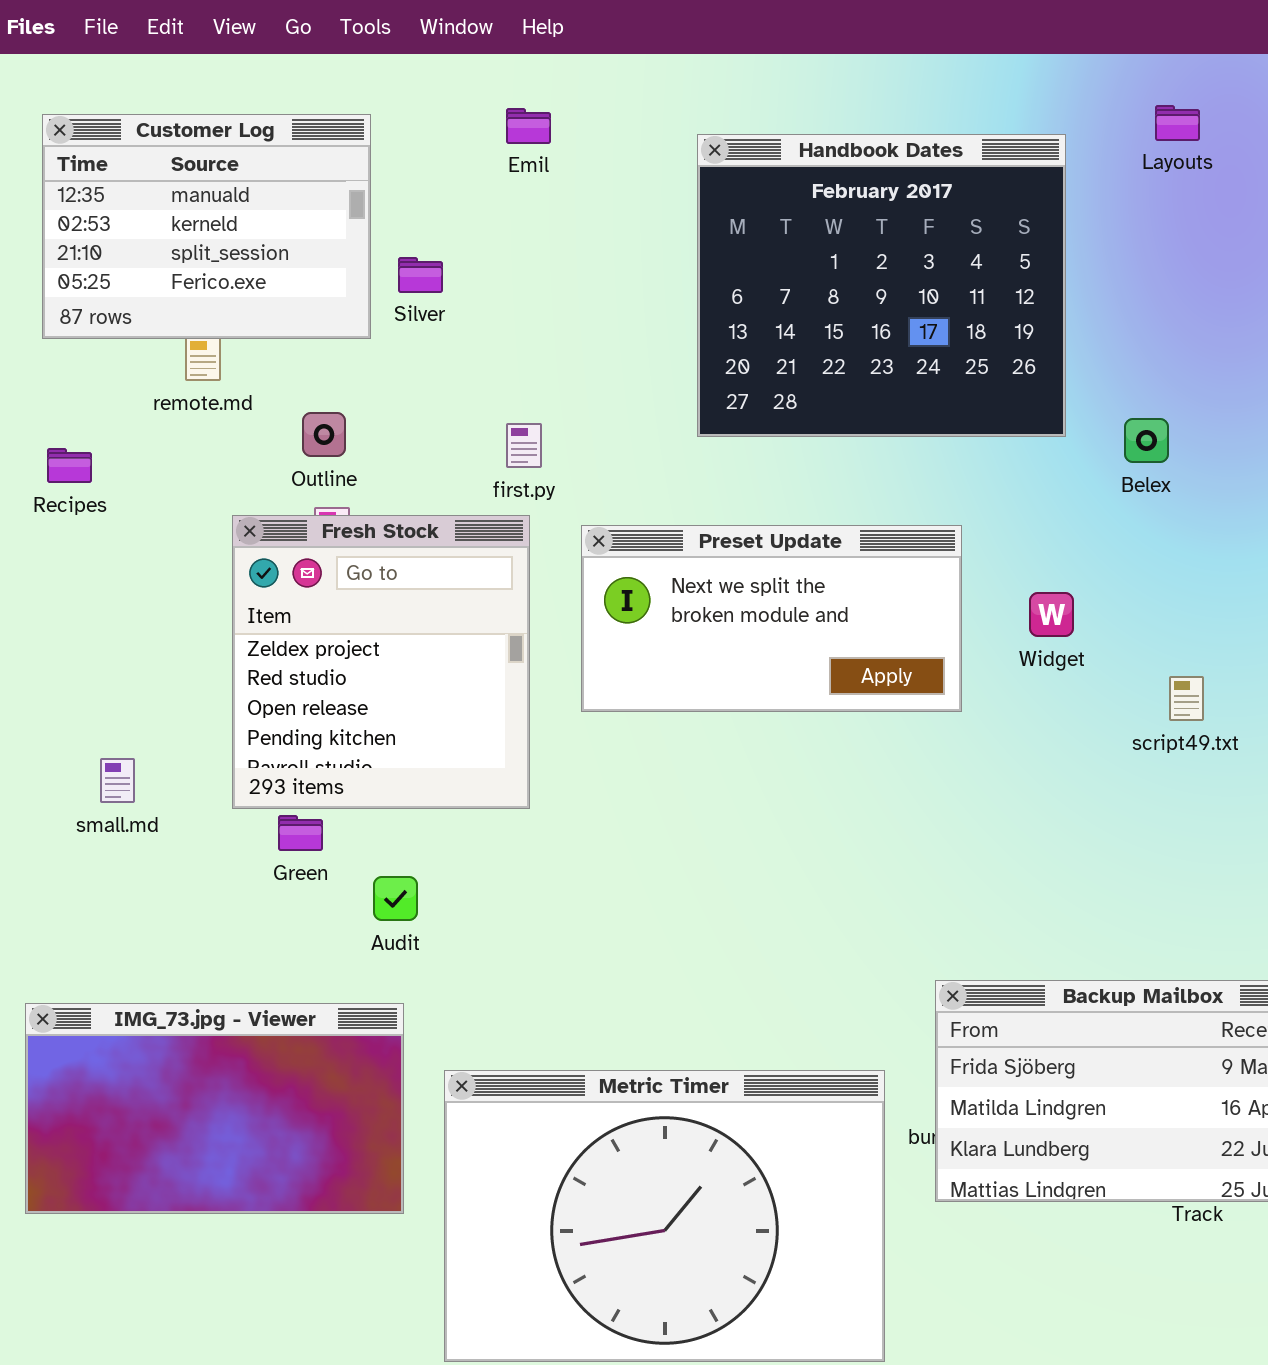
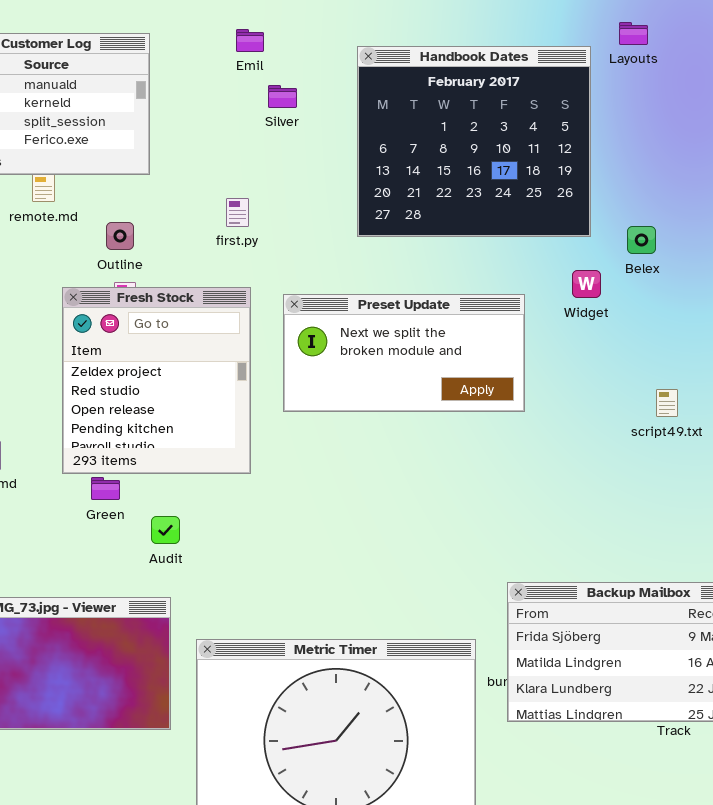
Layouts: [1155,105,1200,141] -> [619,22,648,45], moved
Silver: [398,257,443,293] -> [268,85,297,108], moved
first.py: [506,423,542,468] -> [226,198,249,227], moved
Widget: [1029,592,1074,637] -> [572,270,601,298], moved

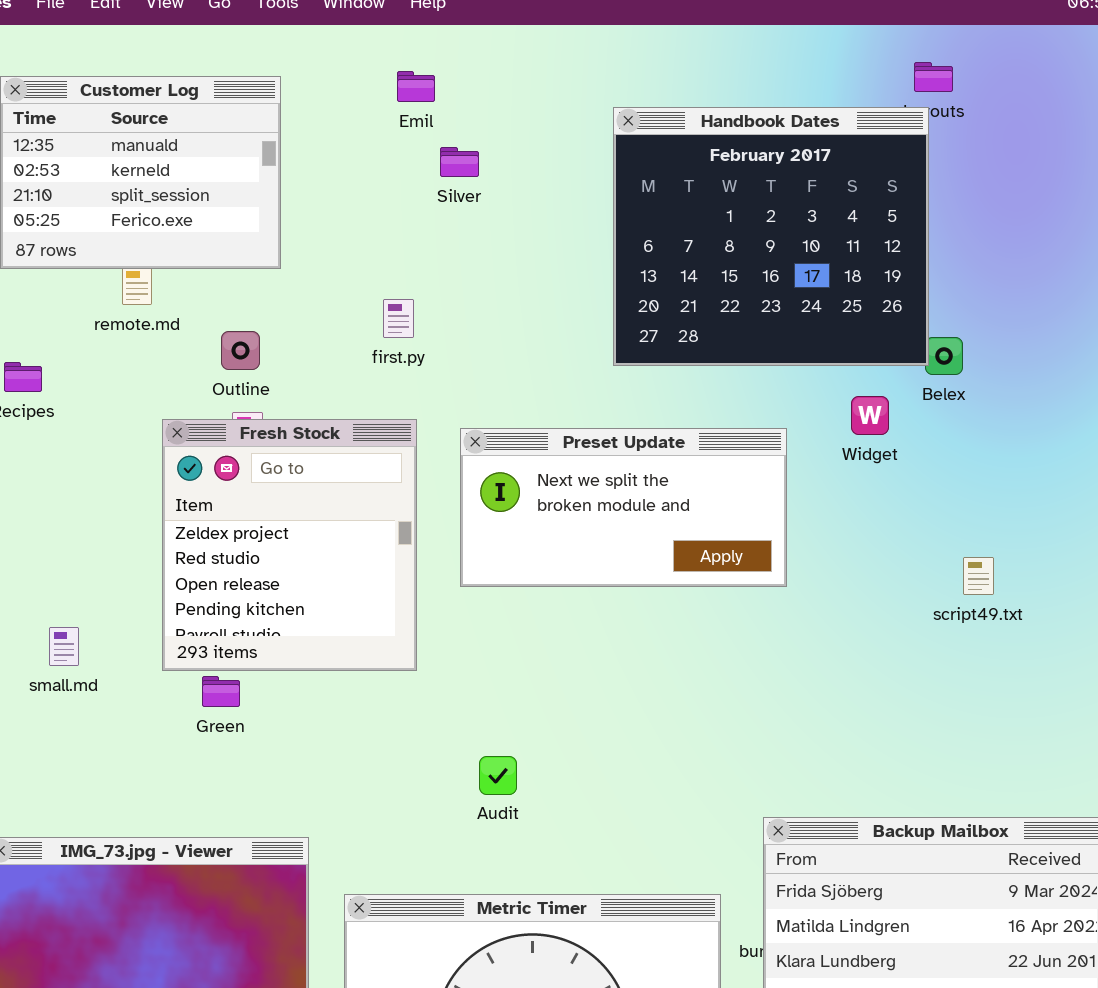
Handbook Dates: [357,46,591,237] -> [613,107,929,366], moved
Audit: [151,516,180,544] -> [479,756,517,795], moved

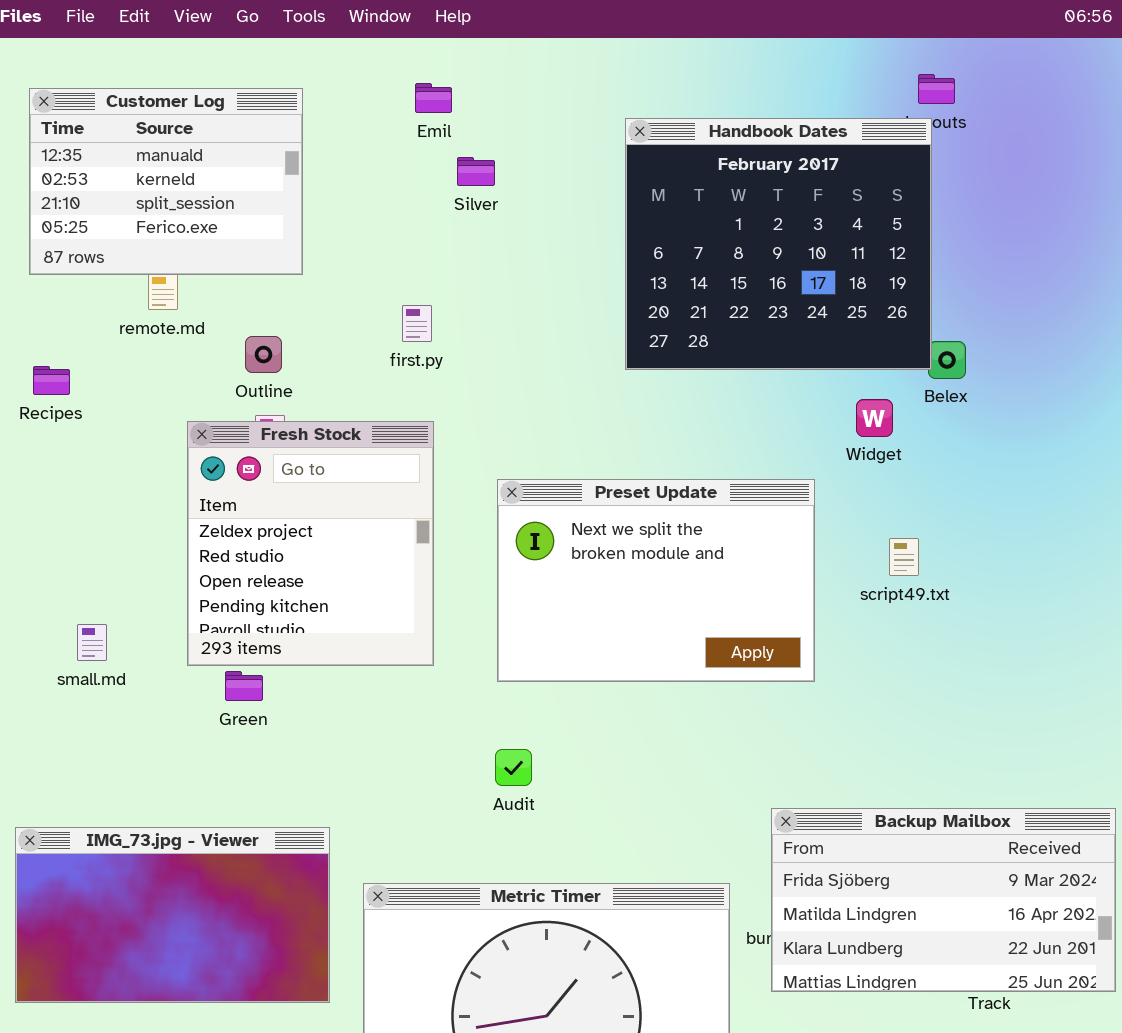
Preset Update: [460,428,787,587] -> [497,479,815,682], moved, resized
script49.txt: [963,557,994,595] -> [889,538,919,576], moved

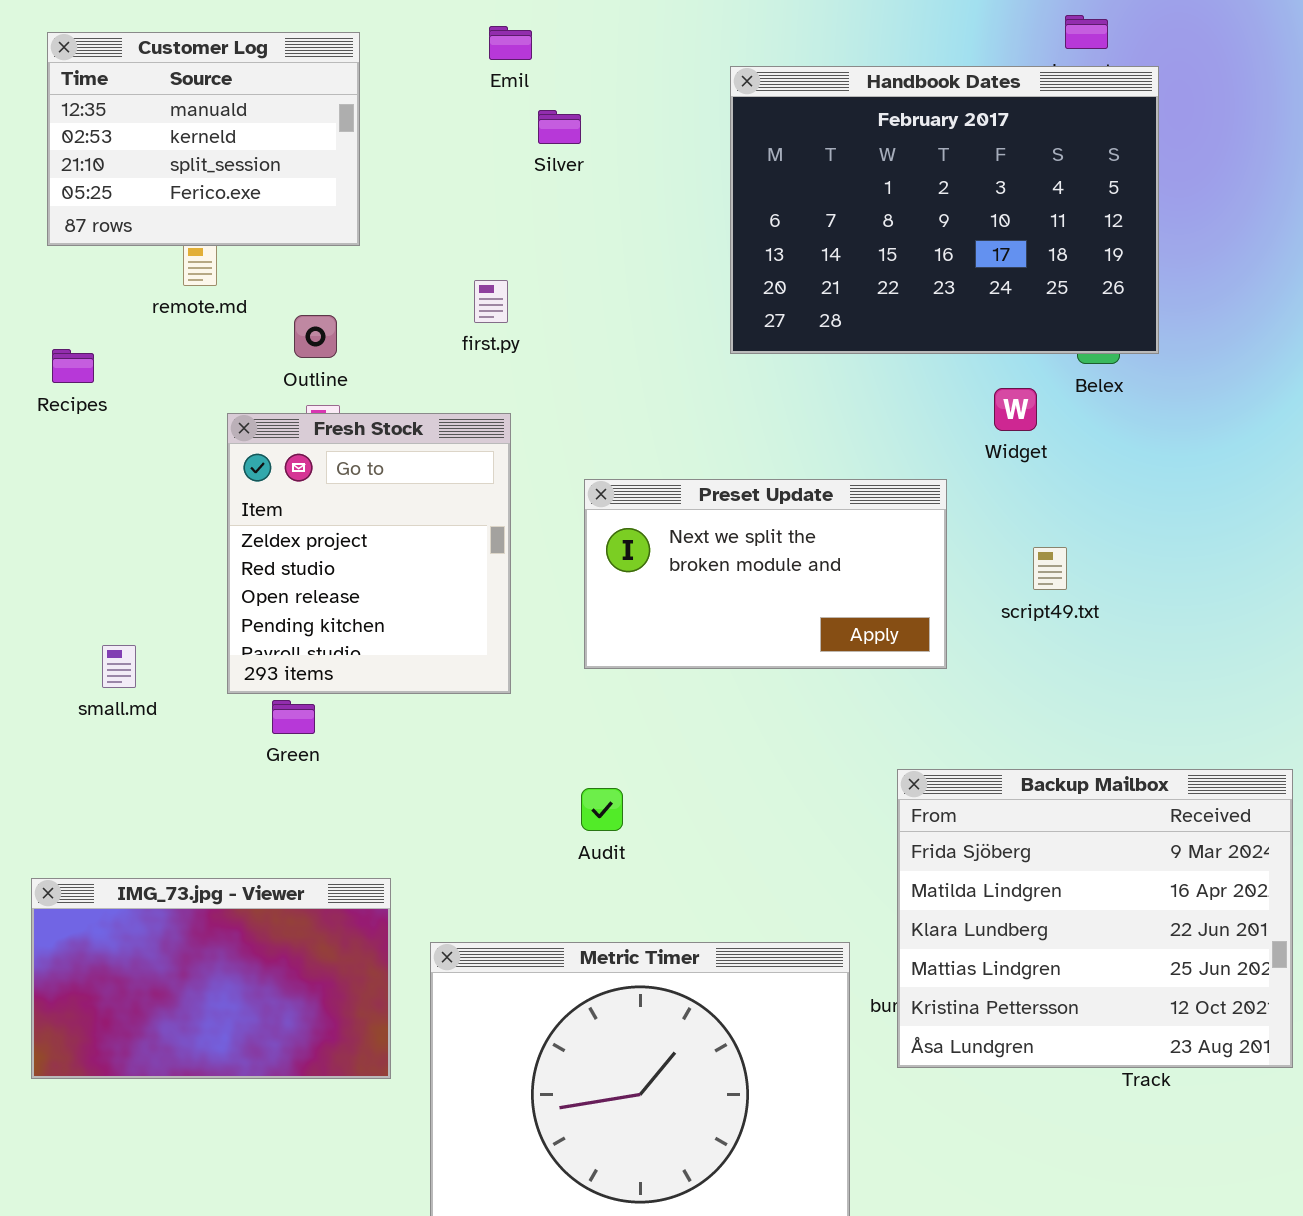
Handbook Dates: [625,118,932,370] -> [730,66,1159,354], resized
Preset Update: [497,479,815,682] -> [584,479,947,669], resized
Backup Mailbox: [771,808,1116,992] -> [897,769,1293,1068], resized

